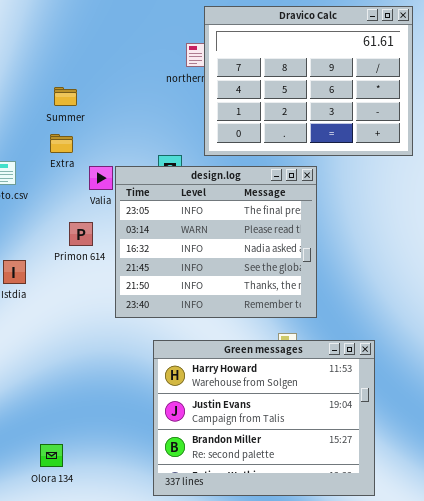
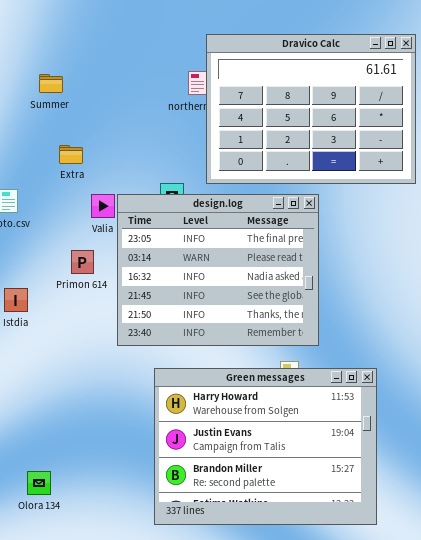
Summer: [54,87,77,106] -> [39,74,63,93], moved
Extra: [50,134,73,153] -> [59,145,83,164], moved
Olora 134: [40,444,63,467] -> [27,471,51,495], moved

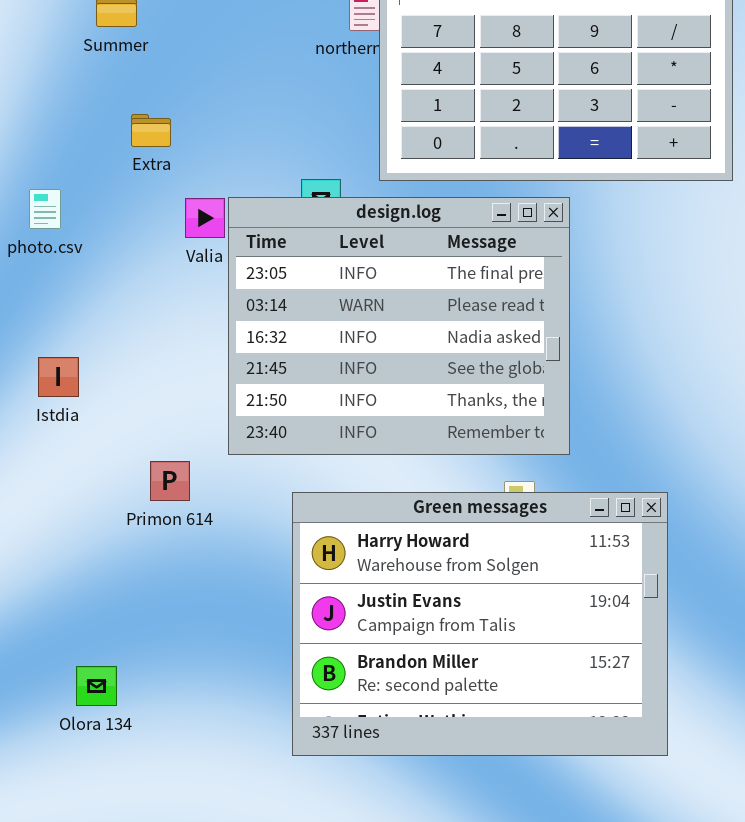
Primon 614: [71,250,94,274] -> [150,461,190,501], moved

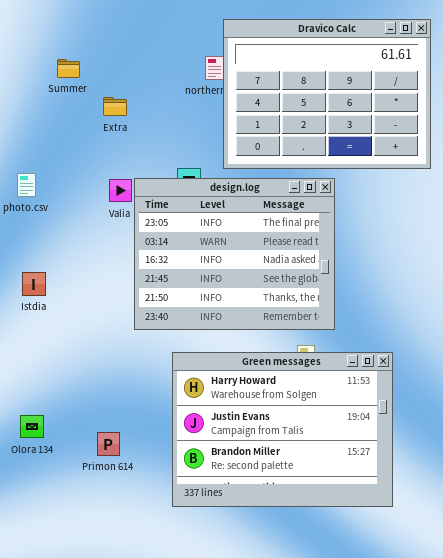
Extra: [131,114,171,147] -> [103,97,127,116], moved
Primon 614: [150,461,190,501] -> [97,432,120,456], moved
Olora 134: [76,666,117,706] -> [20,415,44,438], moved

